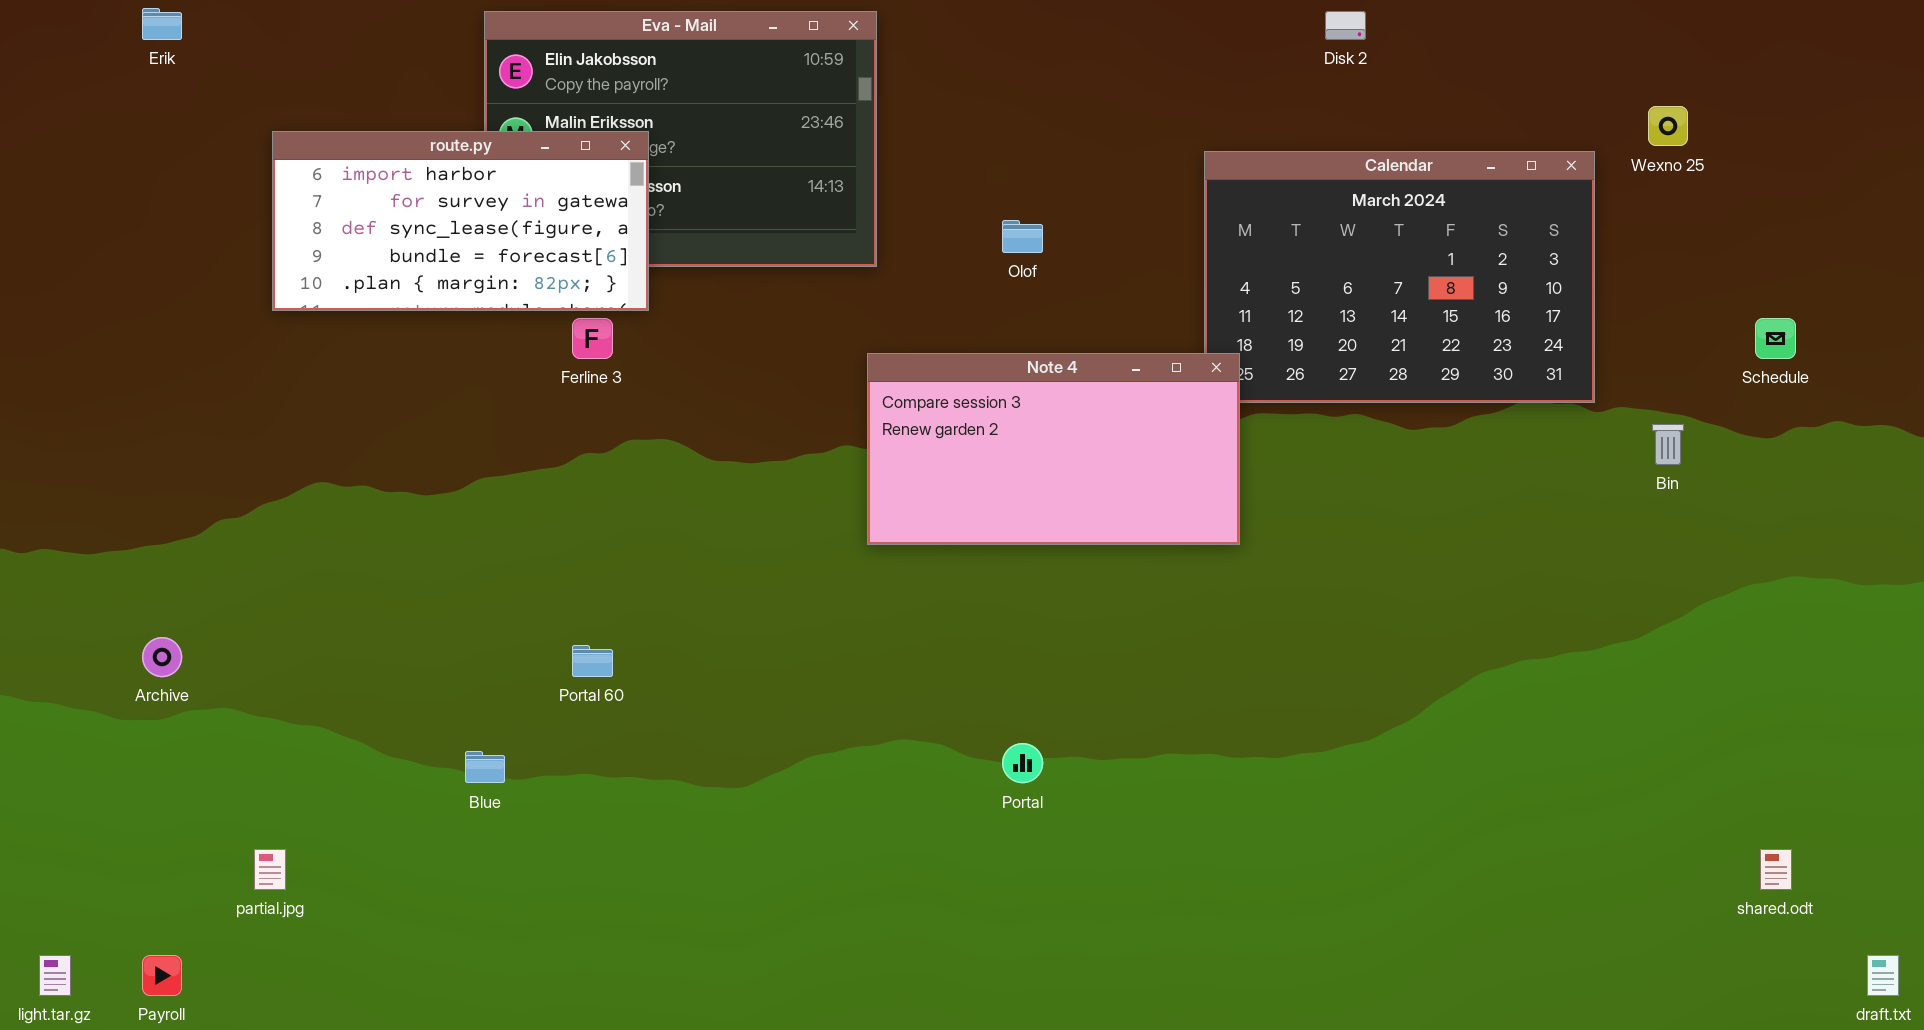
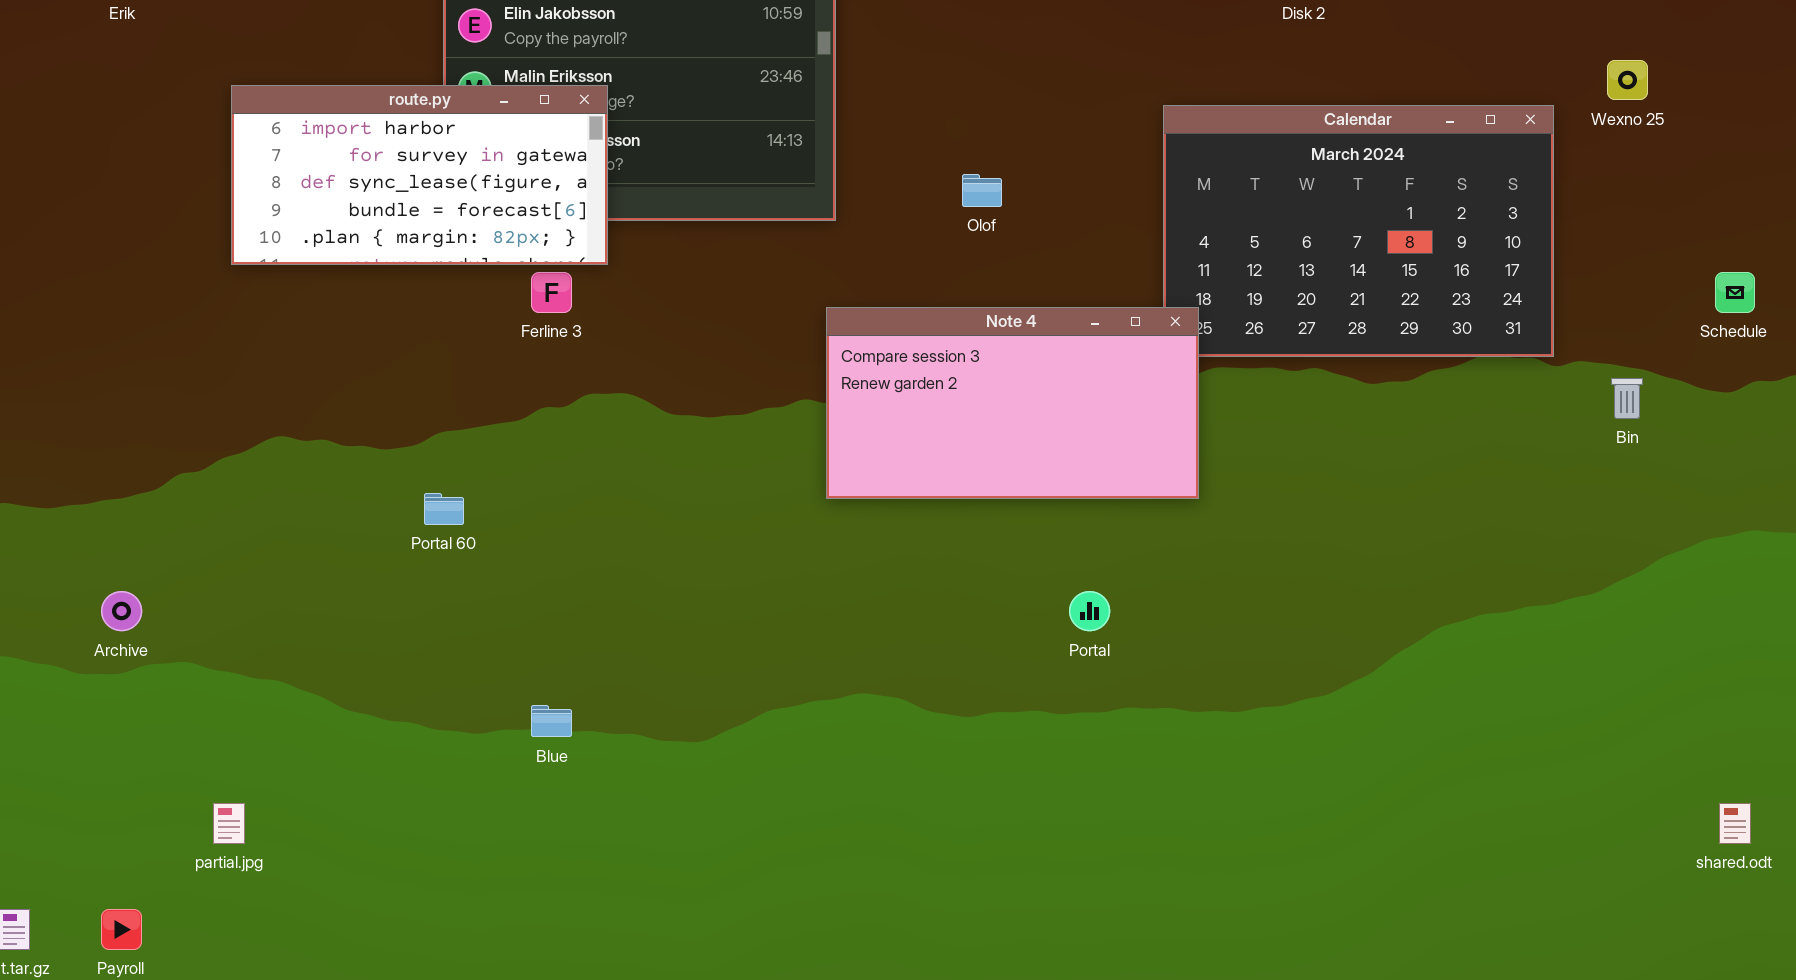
Portal 60: [572,645,613,677] -> [424,493,464,525], moved
Portal: [1002,743,1043,783] -> [1069,591,1110,631], moved
Blue: [465,751,505,783] -> [531,705,572,737], moved

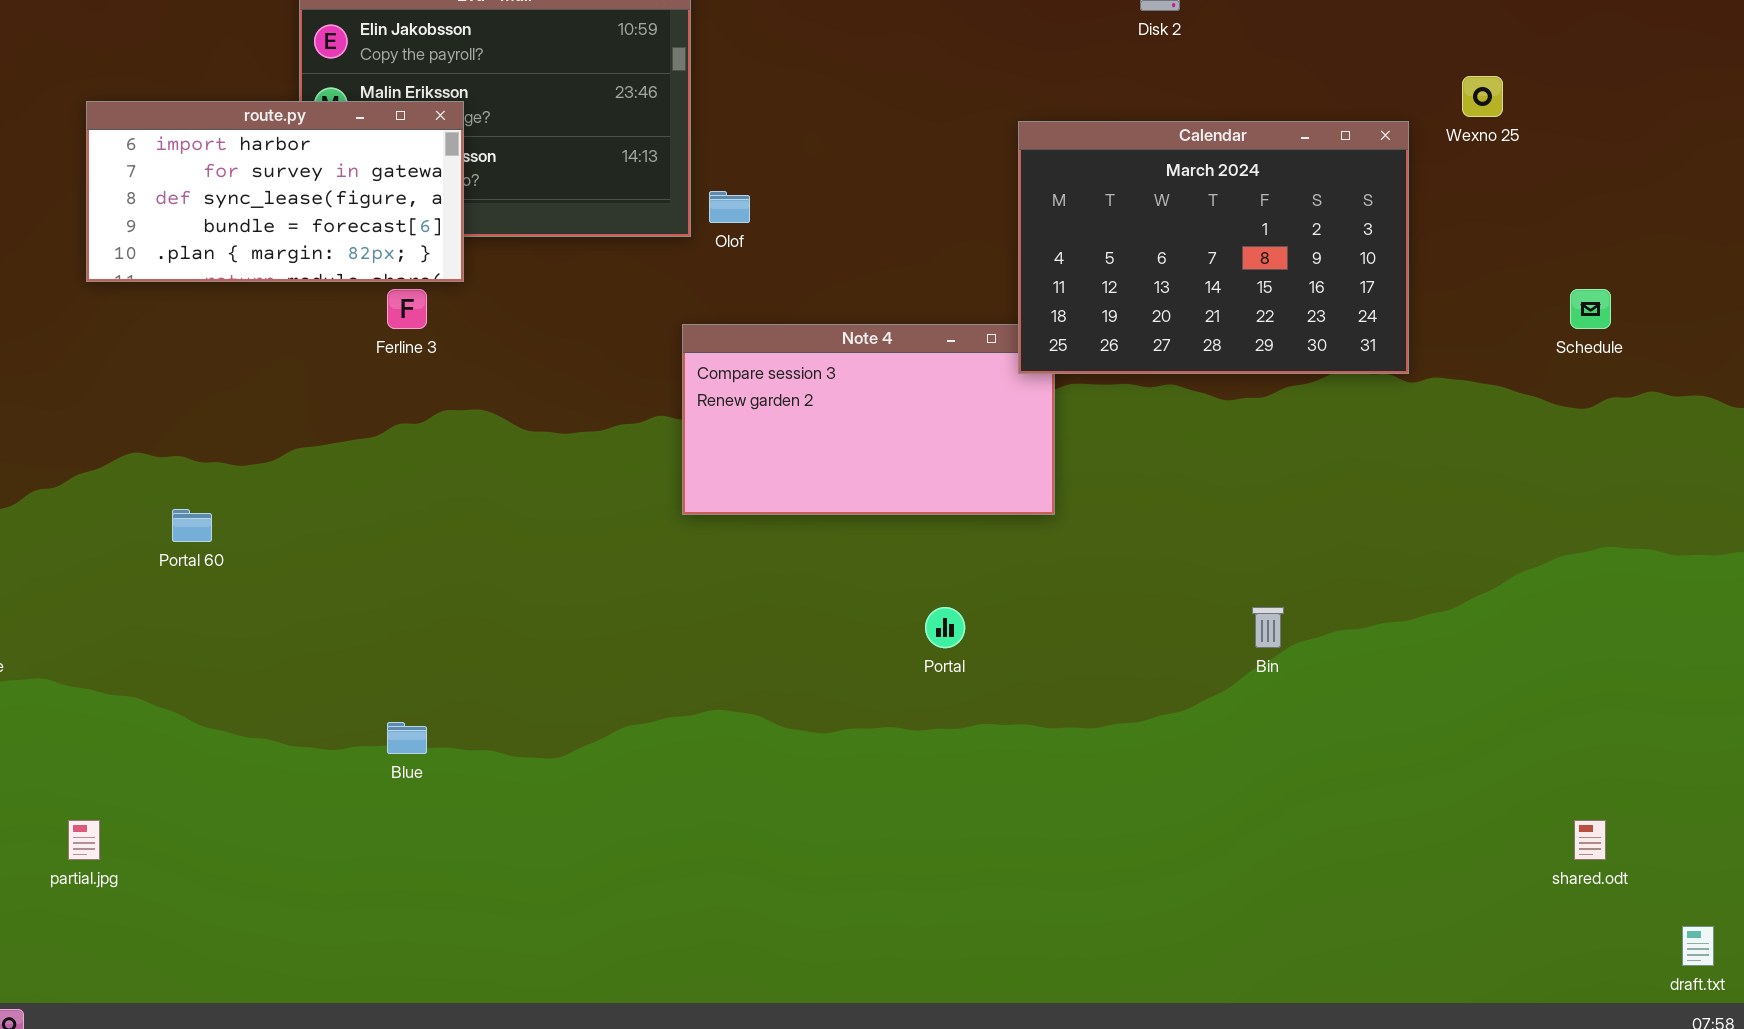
Calendar: [1163,105,1554,357] -> [1018,121,1409,374], raised
Olof: [962,174,1002,207] -> [709,191,750,223], moved
Bin: [1611,378,1643,419] -> [1252,607,1284,648], moved
Portal 60: [424,493,464,525] -> [172,509,212,542], moved

